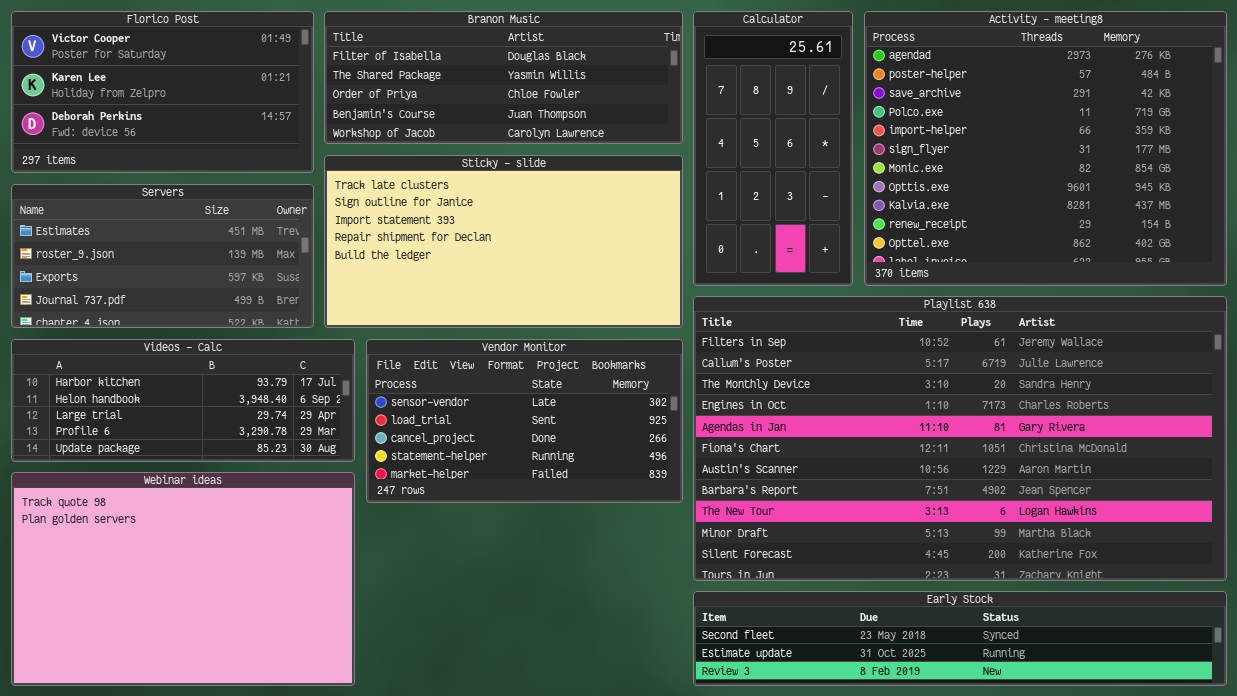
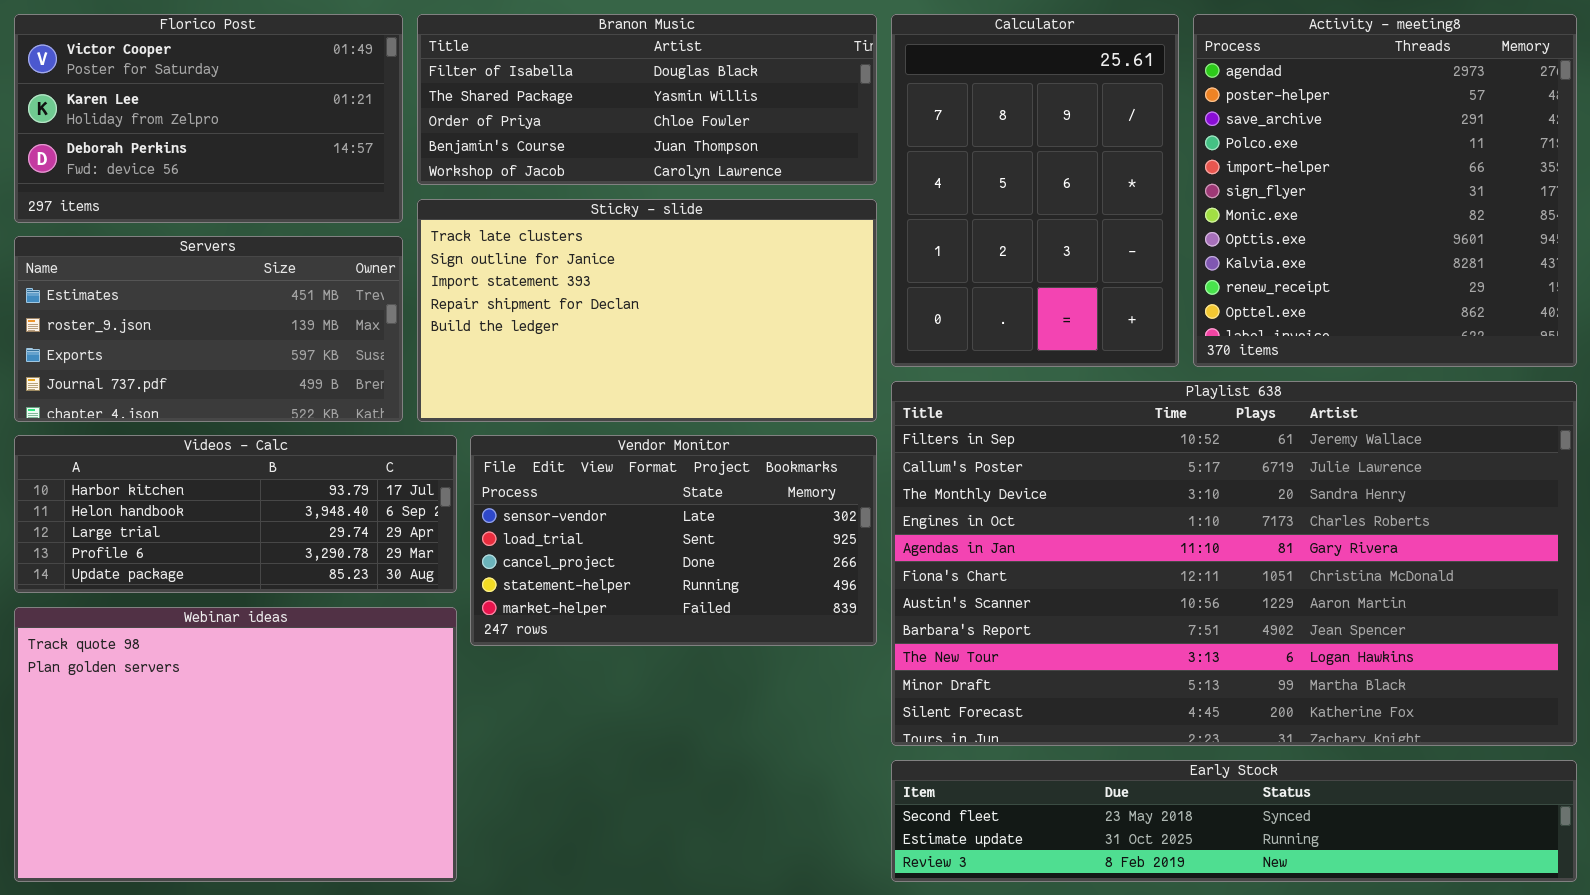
Calculator: [693,11,853,286] -> [891,14,1179,367], resized
Activity - meeting8: [864,11,1227,286] -> [1193,14,1577,367], resized

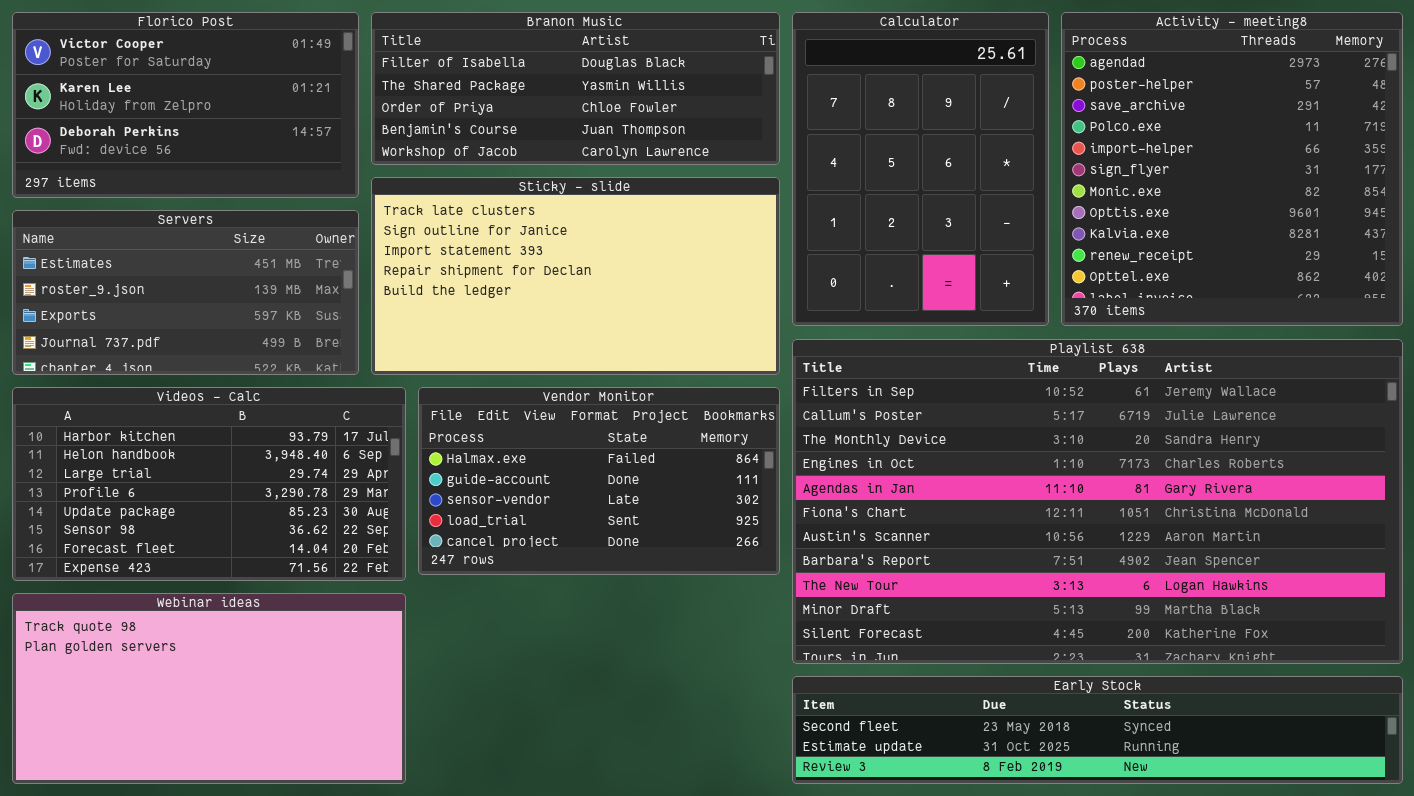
Videos - Calc: [14,435,457,593] -> [12,387,406,581], resized
Vendor Monitor: [470,435,877,646] -> [418,387,780,575], scrolled up 2 rows
Webinar ideas: [14,607,457,882] -> [12,593,406,784], resized

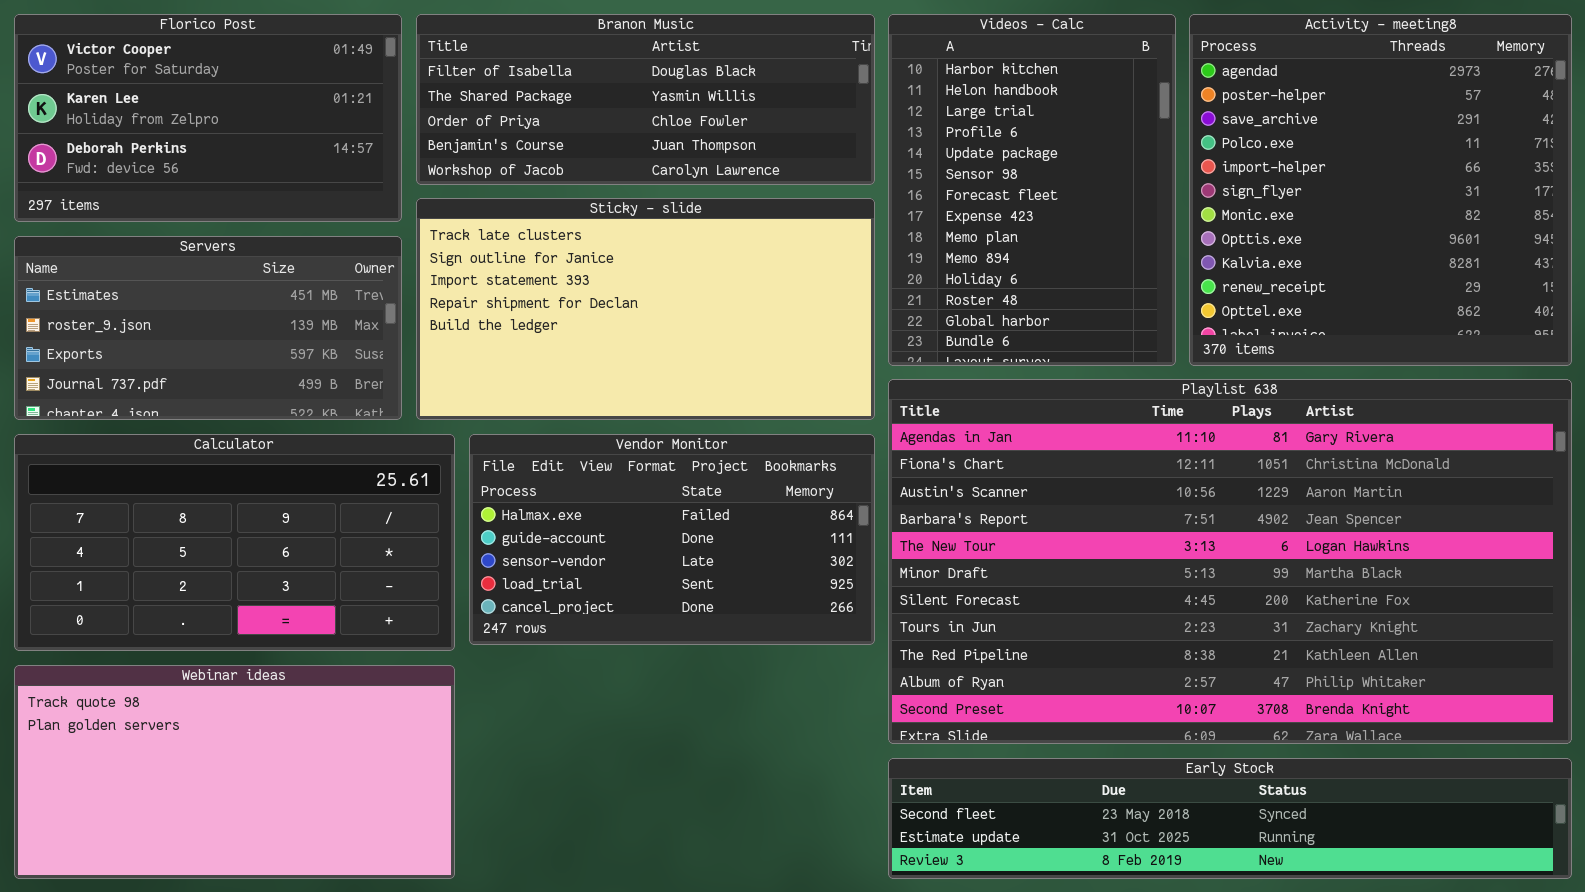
Calculator: [792,12,1049,326] -> [14,434,455,651], moved, resized
Playlist 638: [792,339,1403,664] -> [888,379,1572,744], scrolled down 4 rows
Videos - Calc: [12,387,406,581] -> [888,14,1176,366], moved, resized

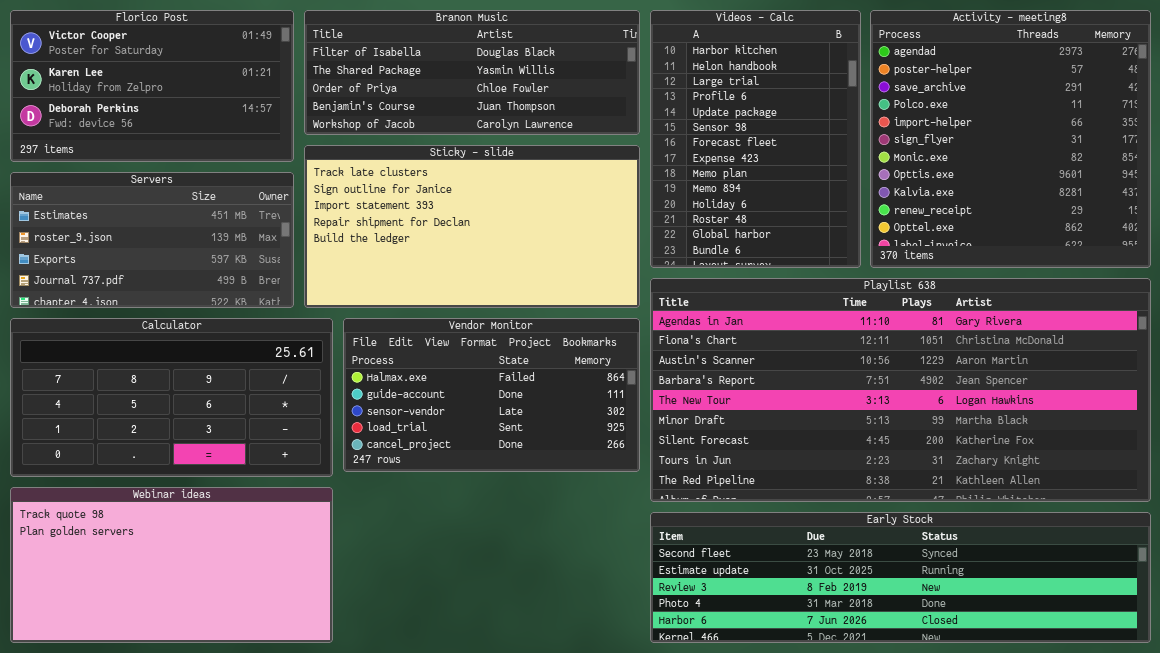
Playlist 638: [888,379,1572,744] -> [650,278,1151,502], resized
Early Stock: [888,758,1572,879] -> [650,512,1151,643], resized

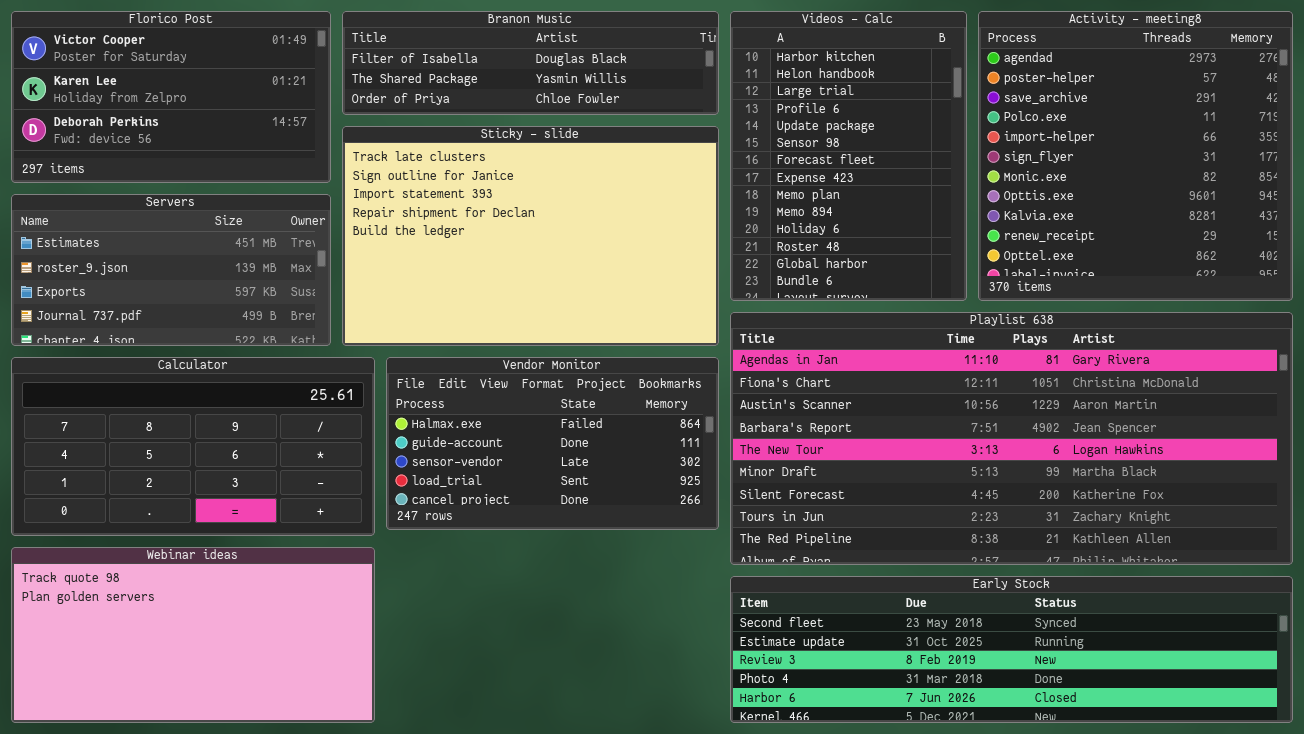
Branon Music: [304,10,640,135] -> [342,11,719,115], resized
Sticky - slide: [304,145,640,308] -> [342,126,719,346], resized

